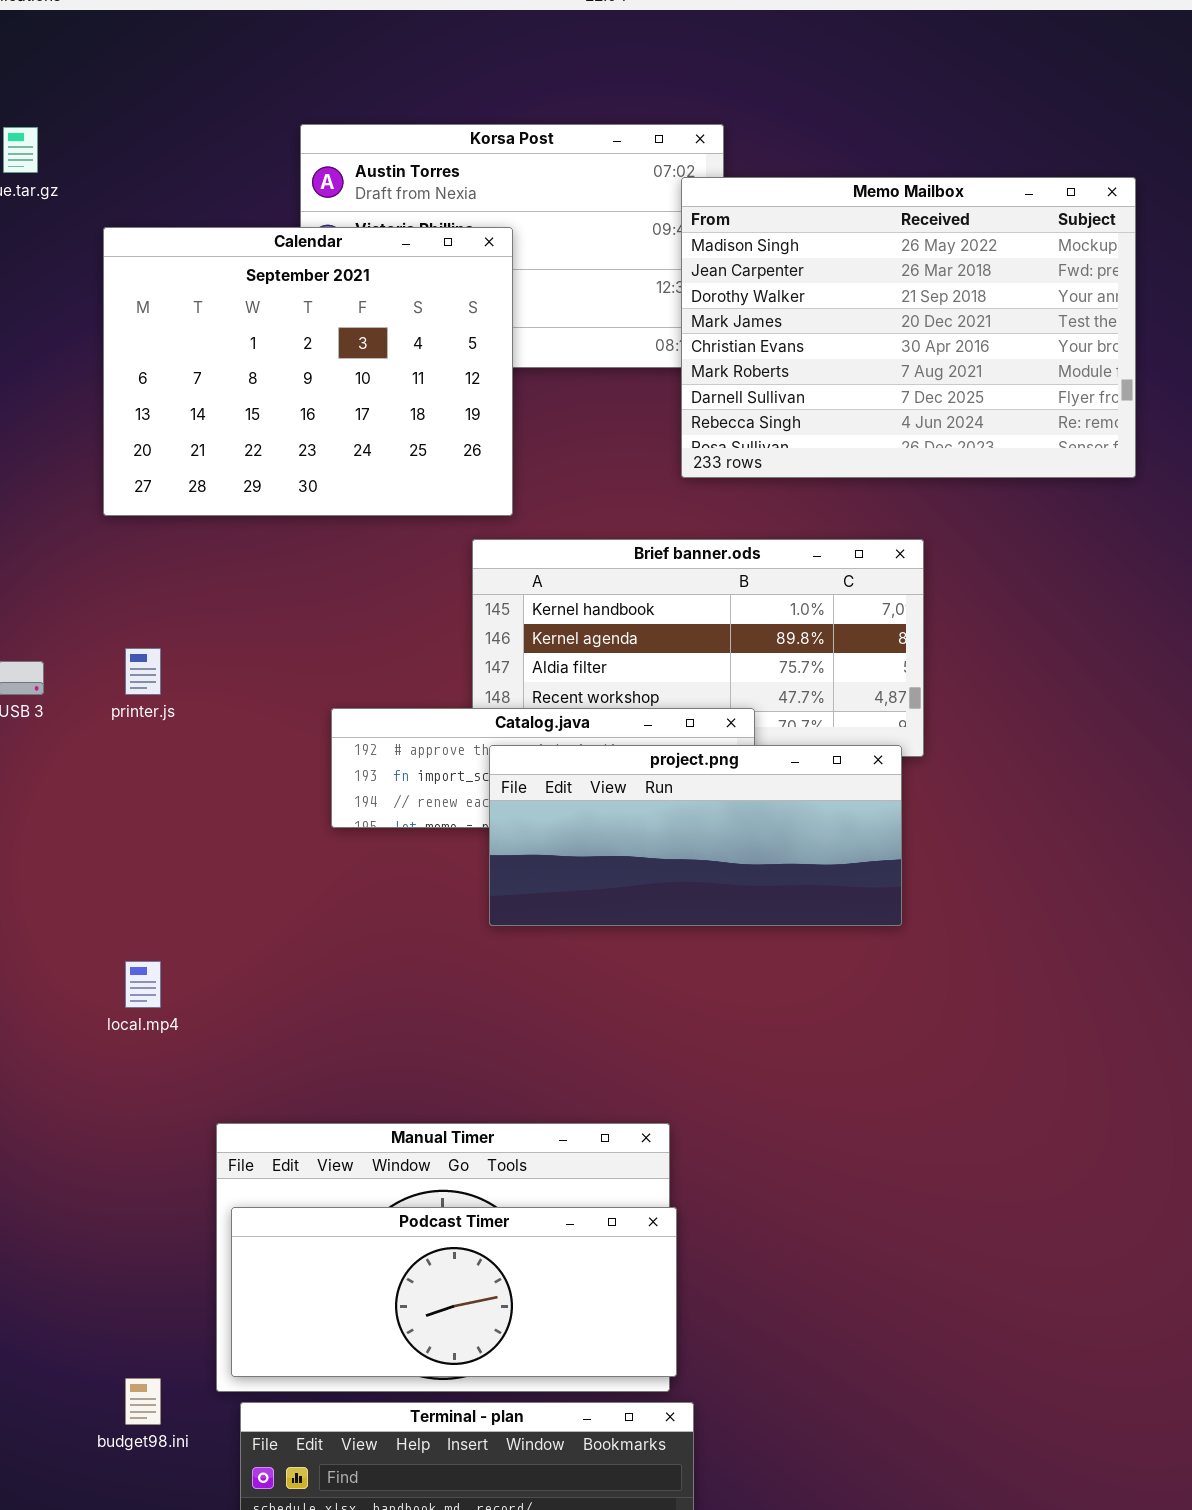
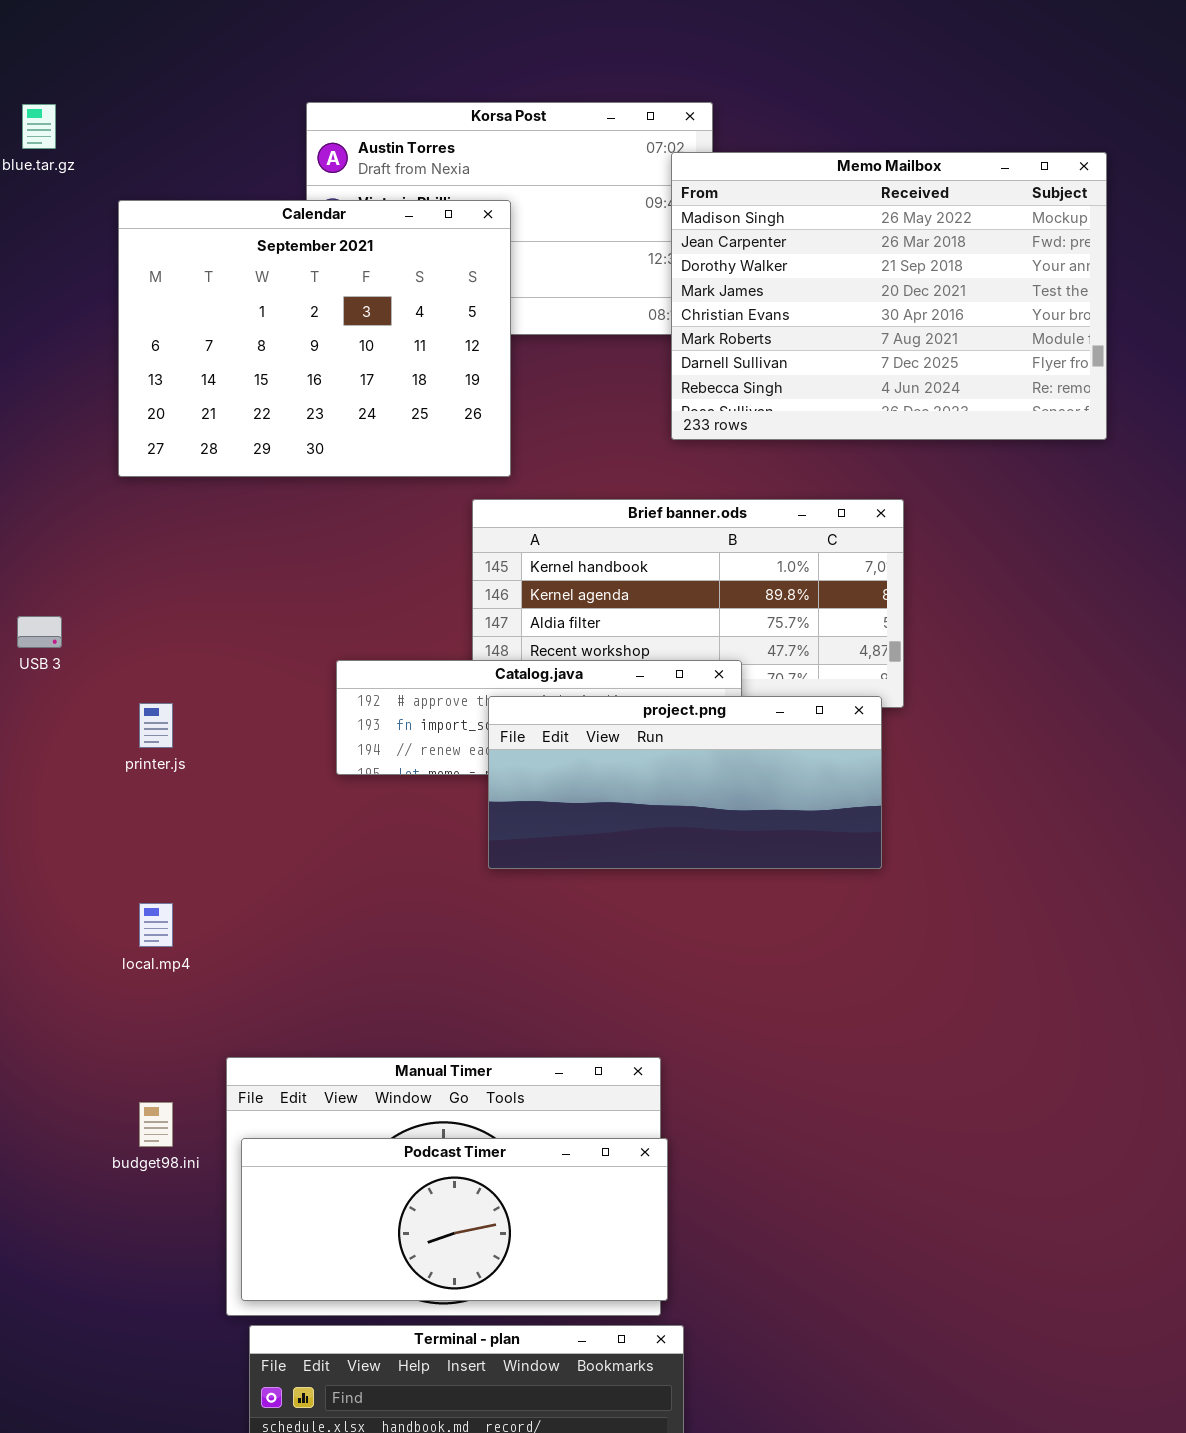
printer.js: [125,648,161,695] -> [139,703,173,748], moved
budget98.ini: [125,1378,161,1425] -> [139,1102,173,1147], moved

